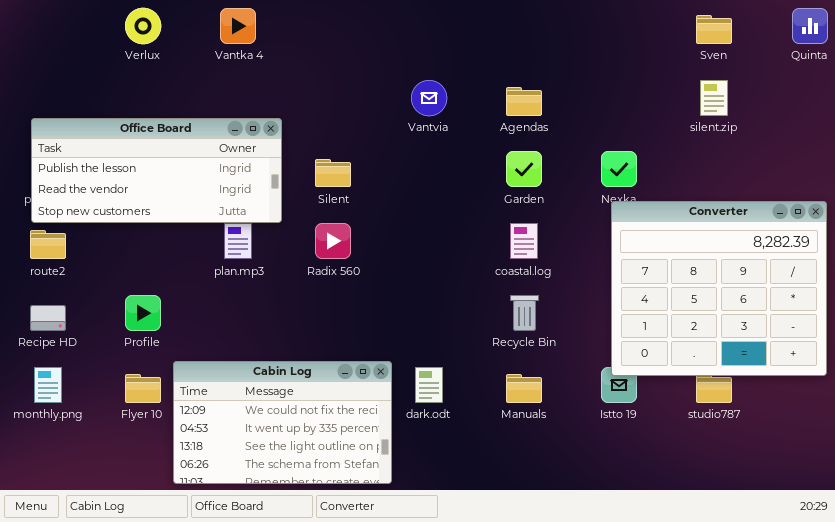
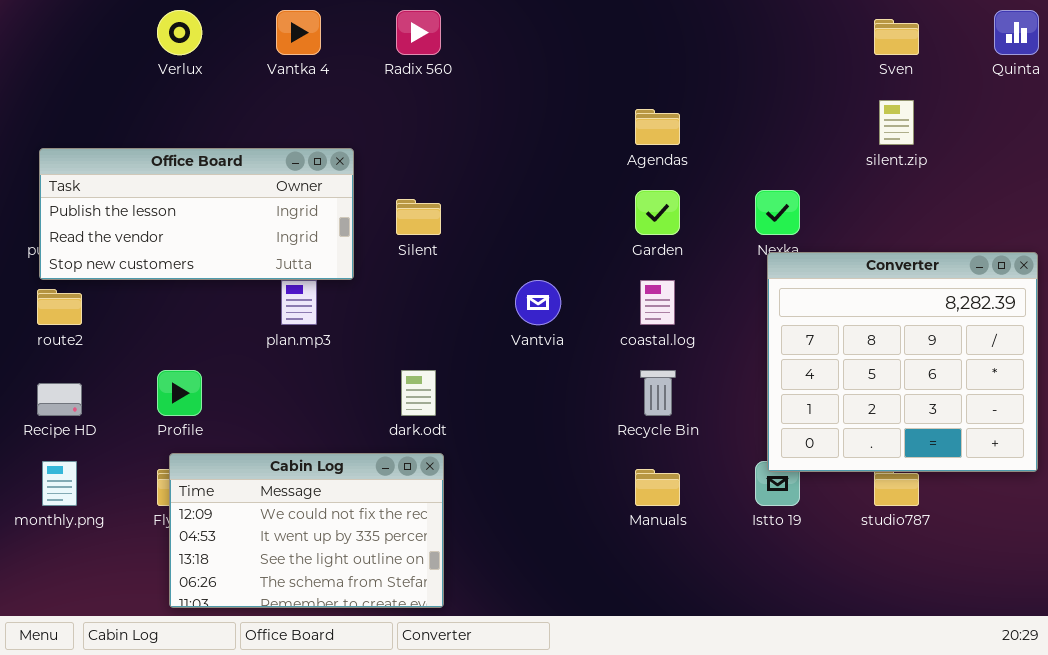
Vantvia: [411,80,447,116] -> [515,280,561,325], moved
Radix 560: [315,223,351,259] -> [396,10,441,55], moved
Cabin Log: [173,361,392,484] -> [169,453,444,608], moved
dark.odt: [415,367,443,403] -> [401,370,436,416], moved

